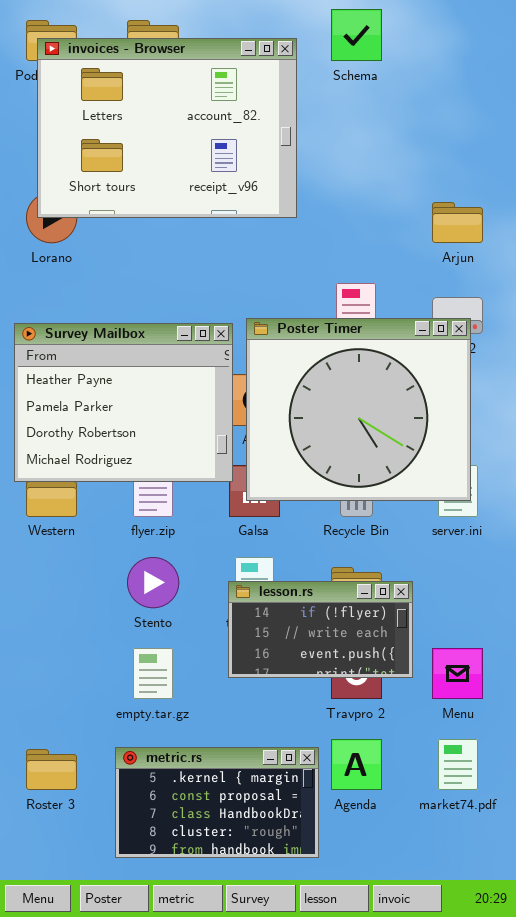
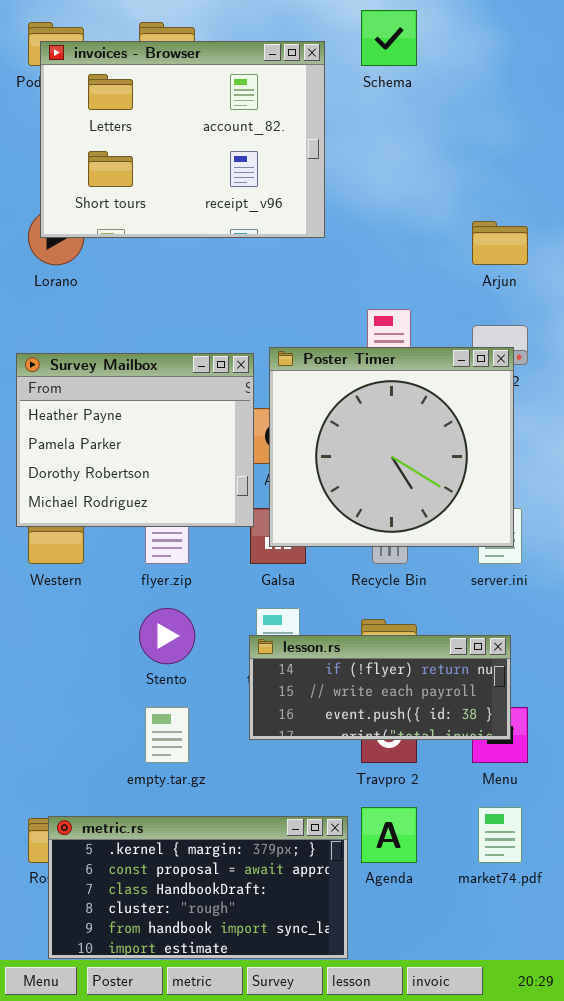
lesson.rs: [228,581,413,678] -> [249,635,511,740], resized
metric.rs: [115,747,319,858] -> [48,816,348,959], resized

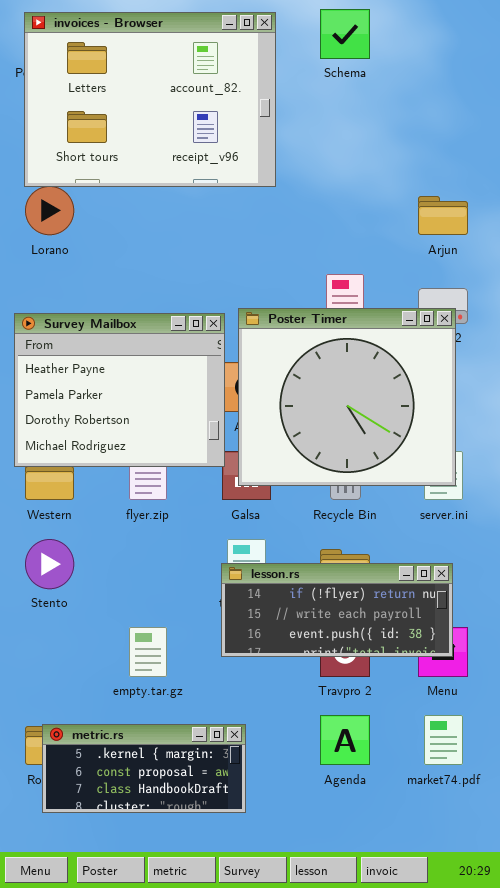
invoices - Browser: [40,41,325,238] -> [24,12,276,187], moved
Stento: [139,608,195,664] -> [25,539,74,589], moved
metric.rs: [48,816,348,959] -> [42,724,246,813], resized

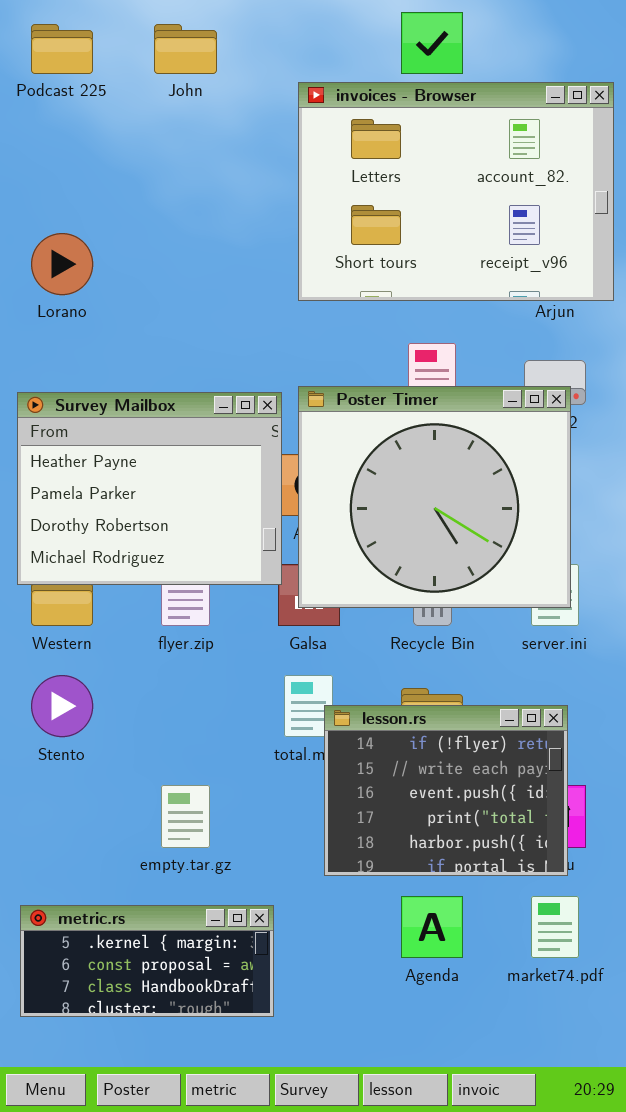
invoices - Browser: [24,12,276,187] -> [298,82,614,301], moved
lesson.rs: [221,563,453,657] -> [324,705,568,876], resized
metric.rs: [42,724,246,813] -> [20,905,274,1017], moved

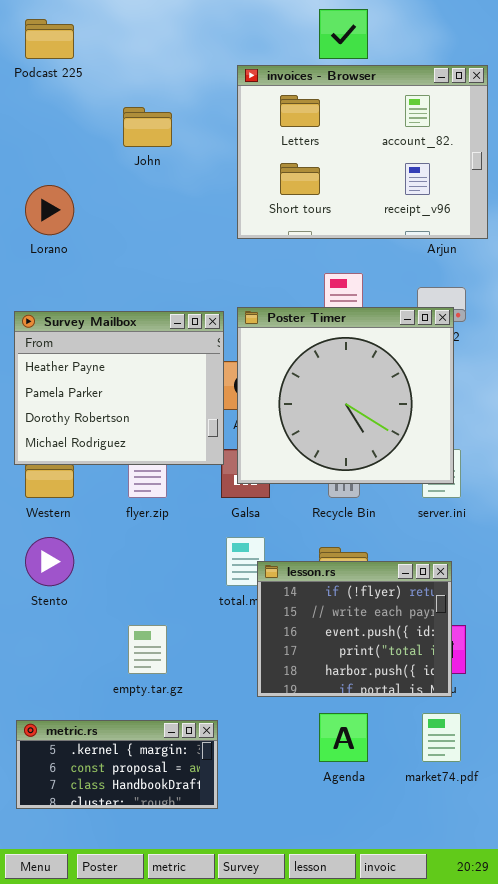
John: [154,24,217,74] -> [123,107,172,147], moved

